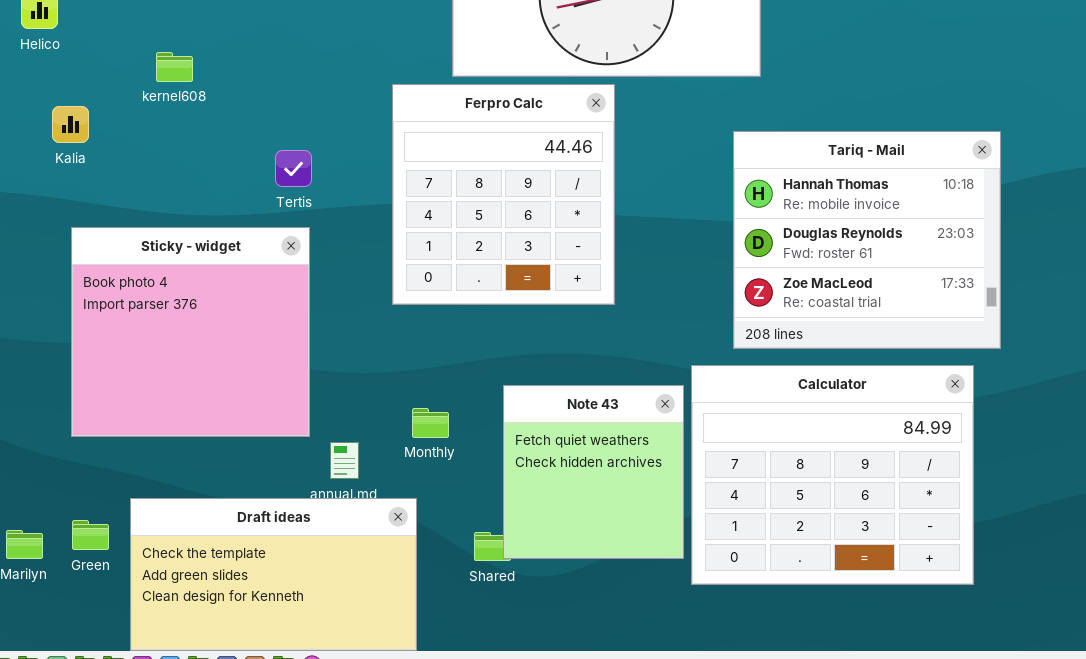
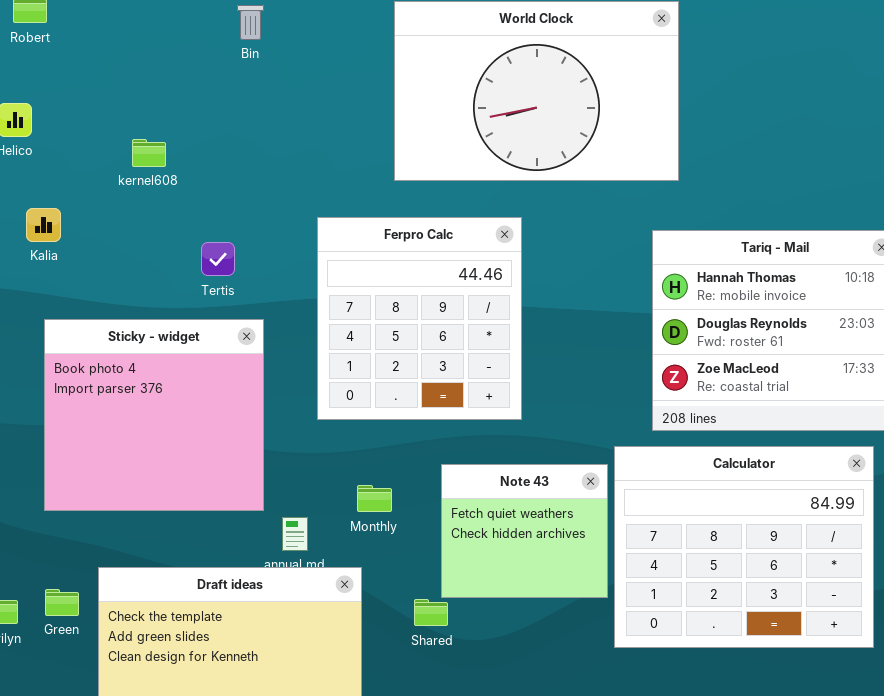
kernel608: [156,52,193,82] -> [132,139,166,167], moved
Ferpro Calc: [392,84,615,305] -> [317,217,522,420], moved
Tertis: [275,150,312,187] -> [201,242,235,276], moved
Note 43: [503,385,684,559] -> [441,464,608,598], resized

